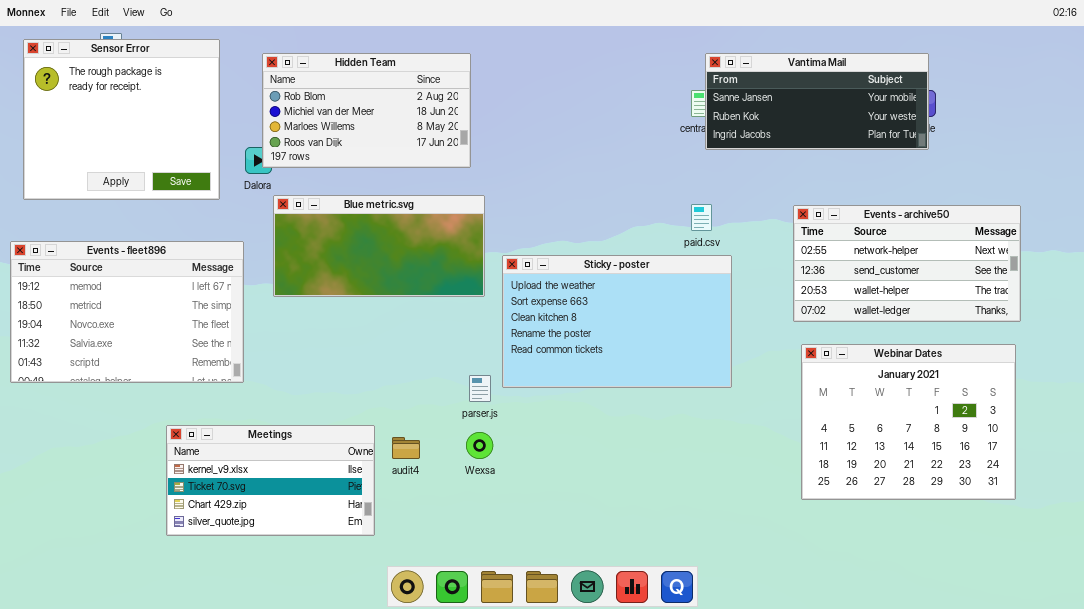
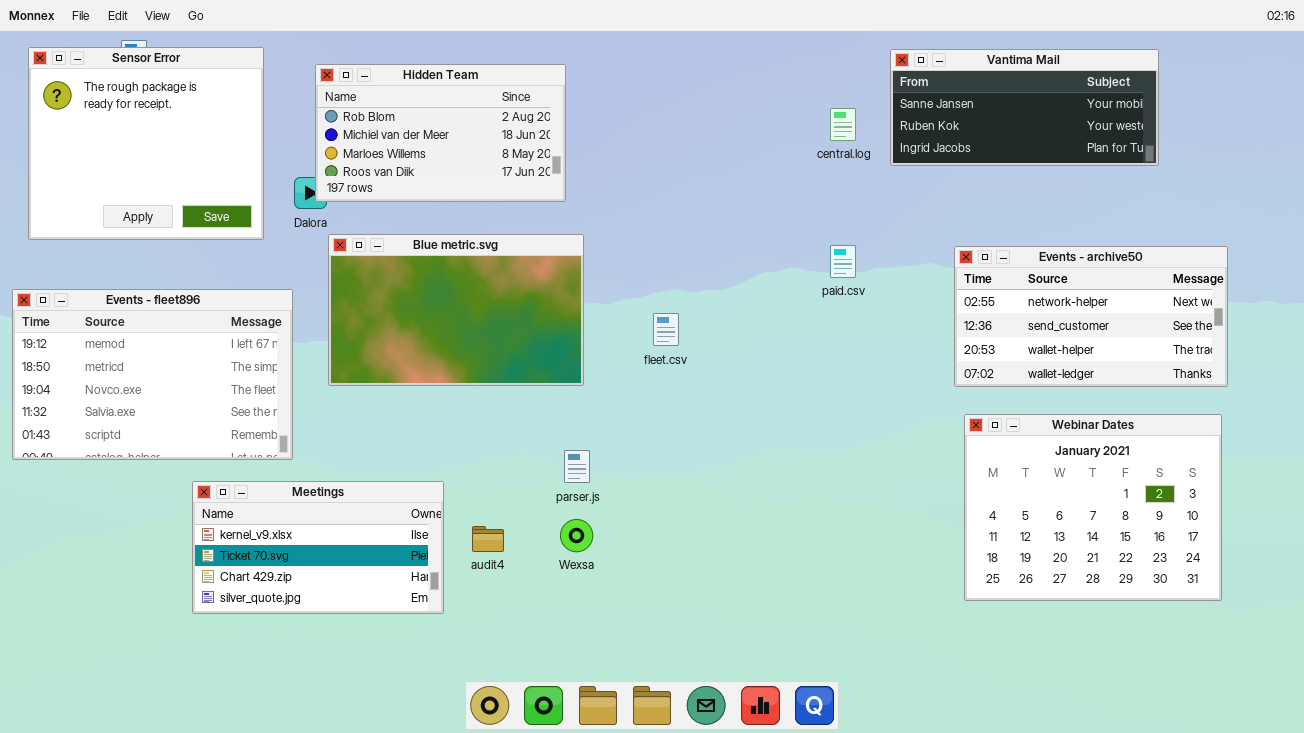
Vantima Mail: [705,53,929,150] -> [890,49,1159,166], moved
Blue metric.svg: [273,195,485,297] -> [328,234,584,386], resized
Sticky - poster: [502,255,732,388] -> none, closed
Meetings: [166,425,375,536] -> [192,481,444,614], moved

